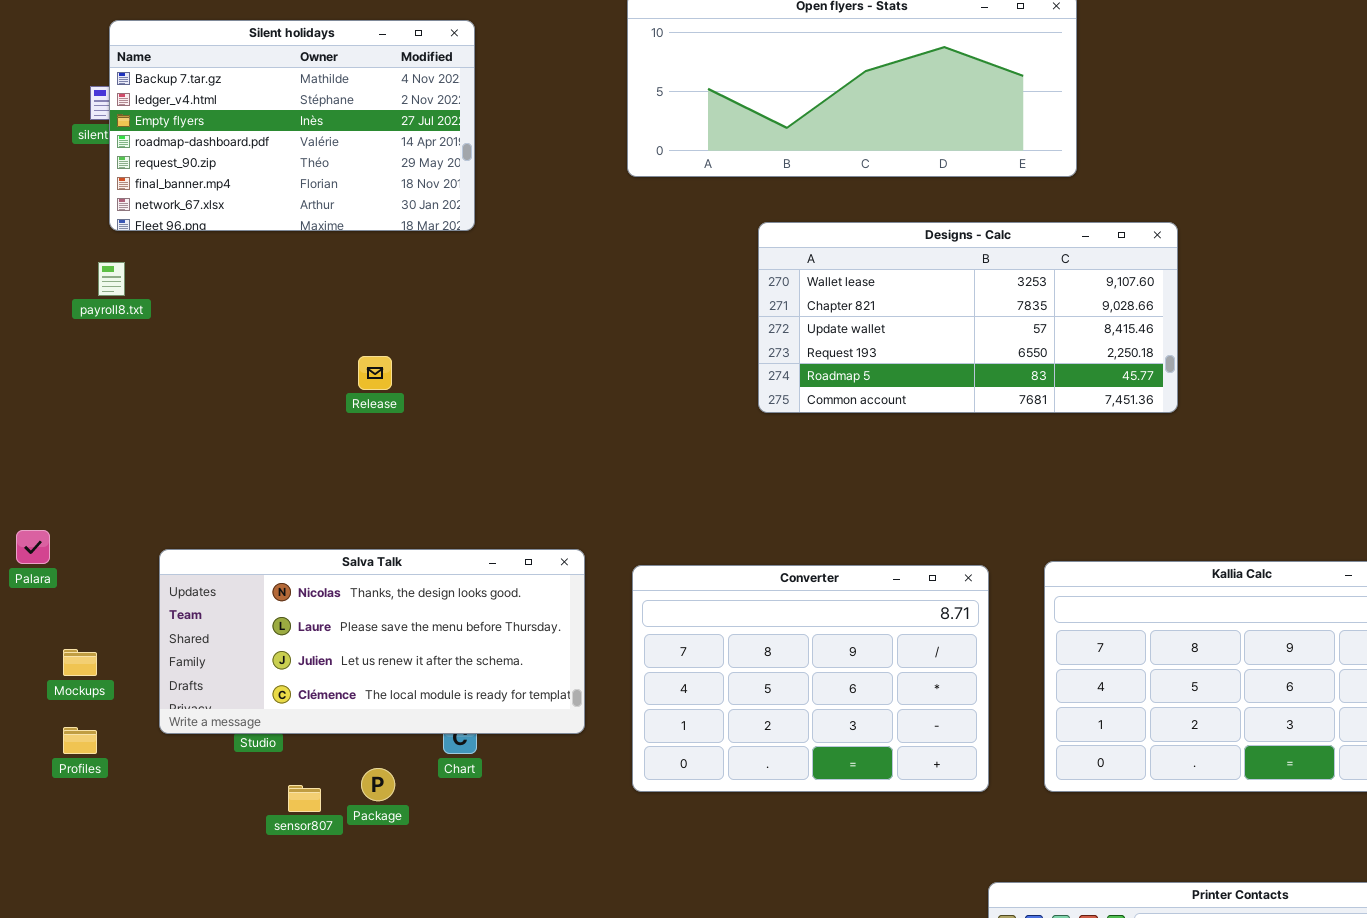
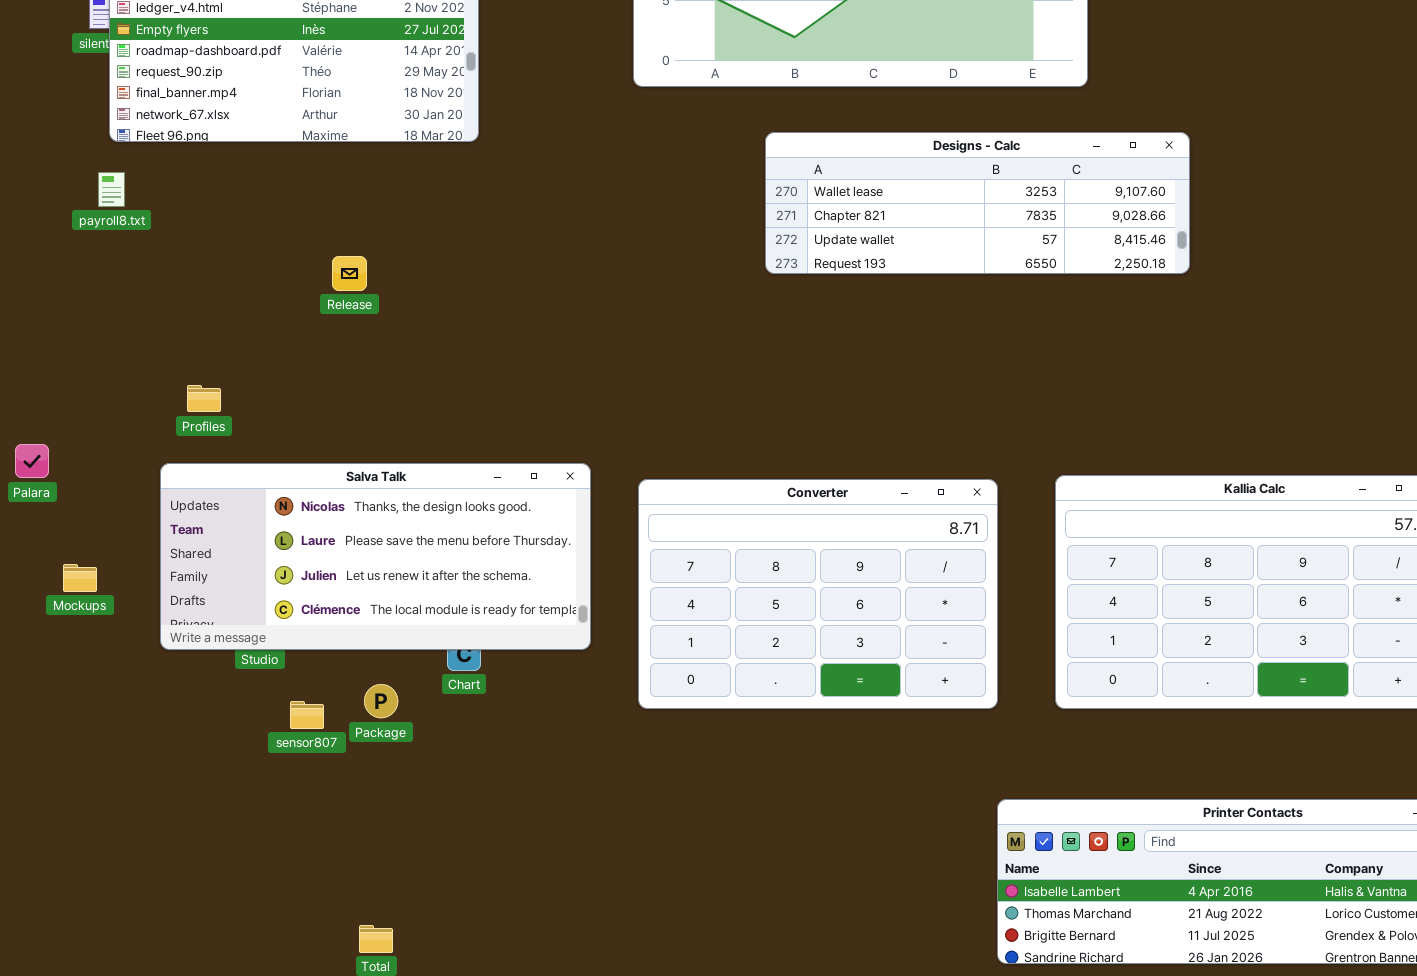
Designs - Calc: [758,222,1178,413] -> [765,132,1190,274], resized
Release: [358,356,392,390] -> [332,256,367,291], moved
Profiles: [63,727,97,754] -> [187,385,221,412], moved

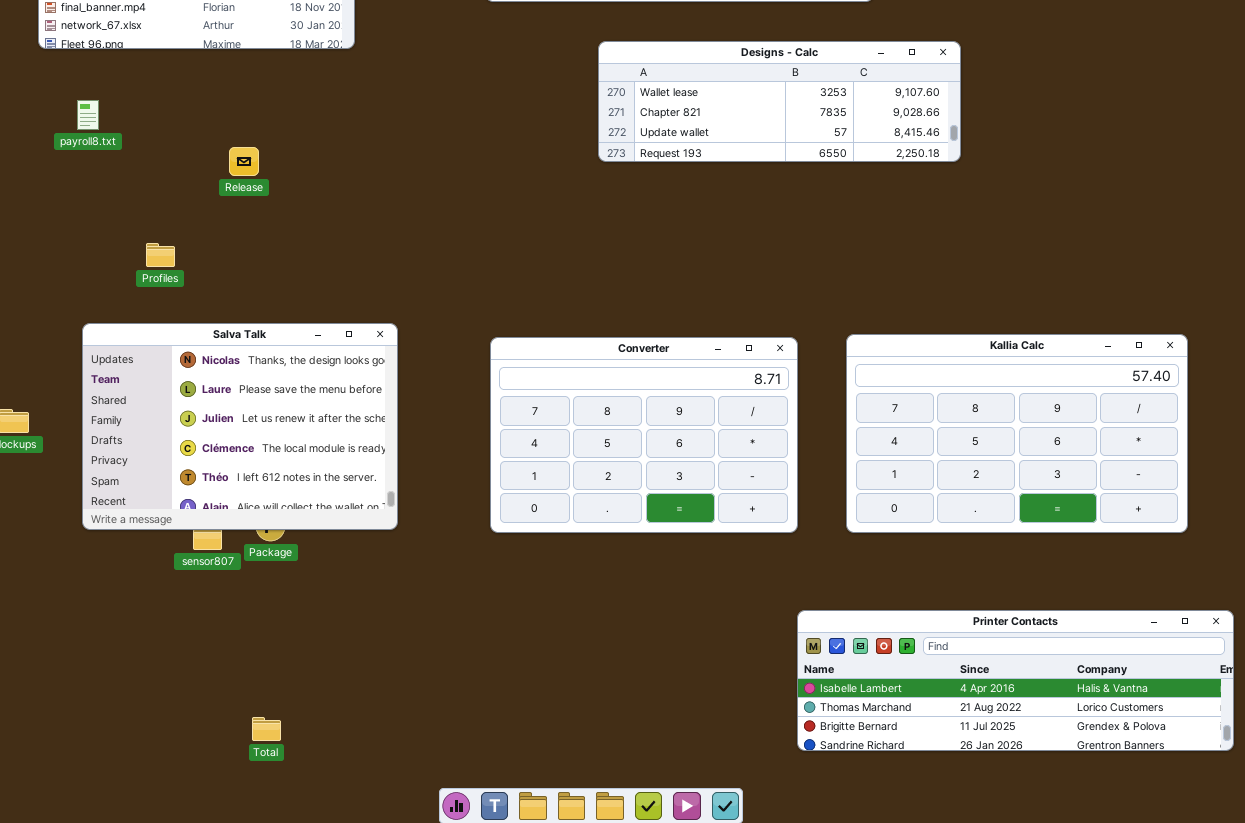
payroll8.txt: [98,172,125,207] -> [77,100,99,130], moved
Profiles: [187,385,221,412] -> [146,243,175,267], moved
Salva Talk: [160,463,591,650] -> [82,323,398,530], resized

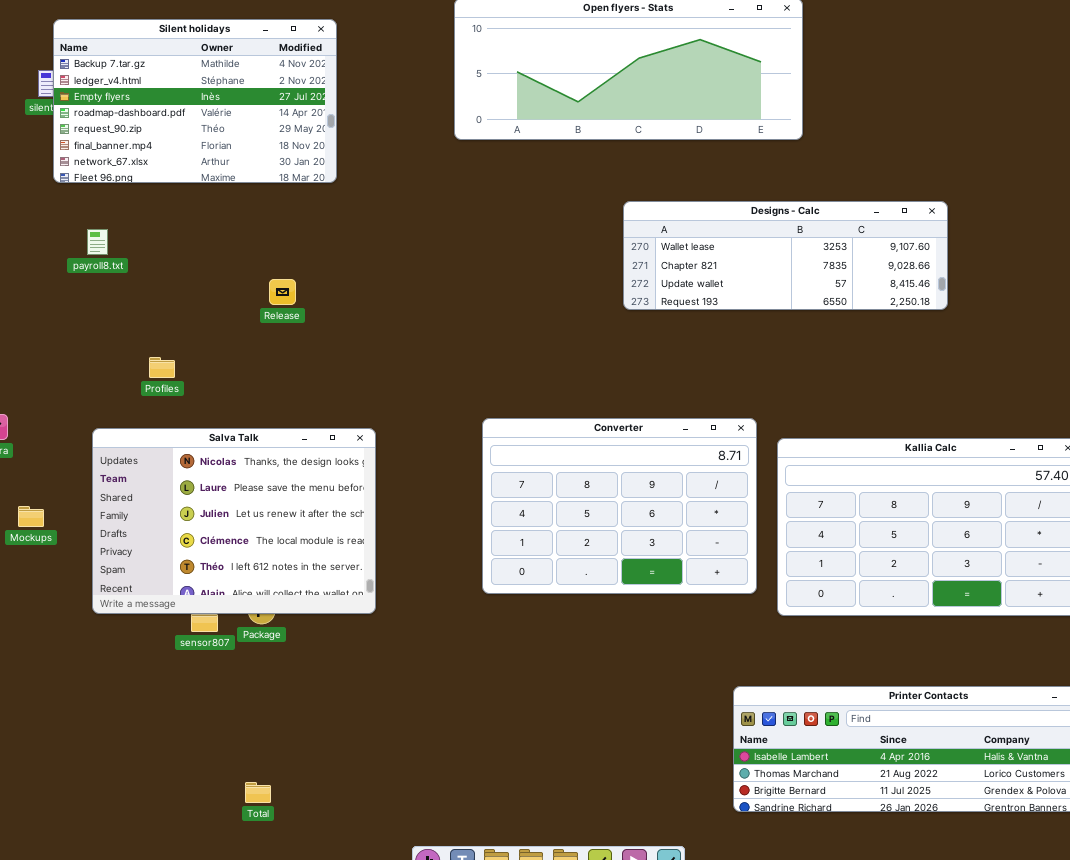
Designs - Calc: [598,41,961,162] -> [623,201,948,310], moved
Release: [229,147,259,176] -> [269,279,296,305], moved
Converter: [490,337,798,533] -> [482,418,757,594], moved

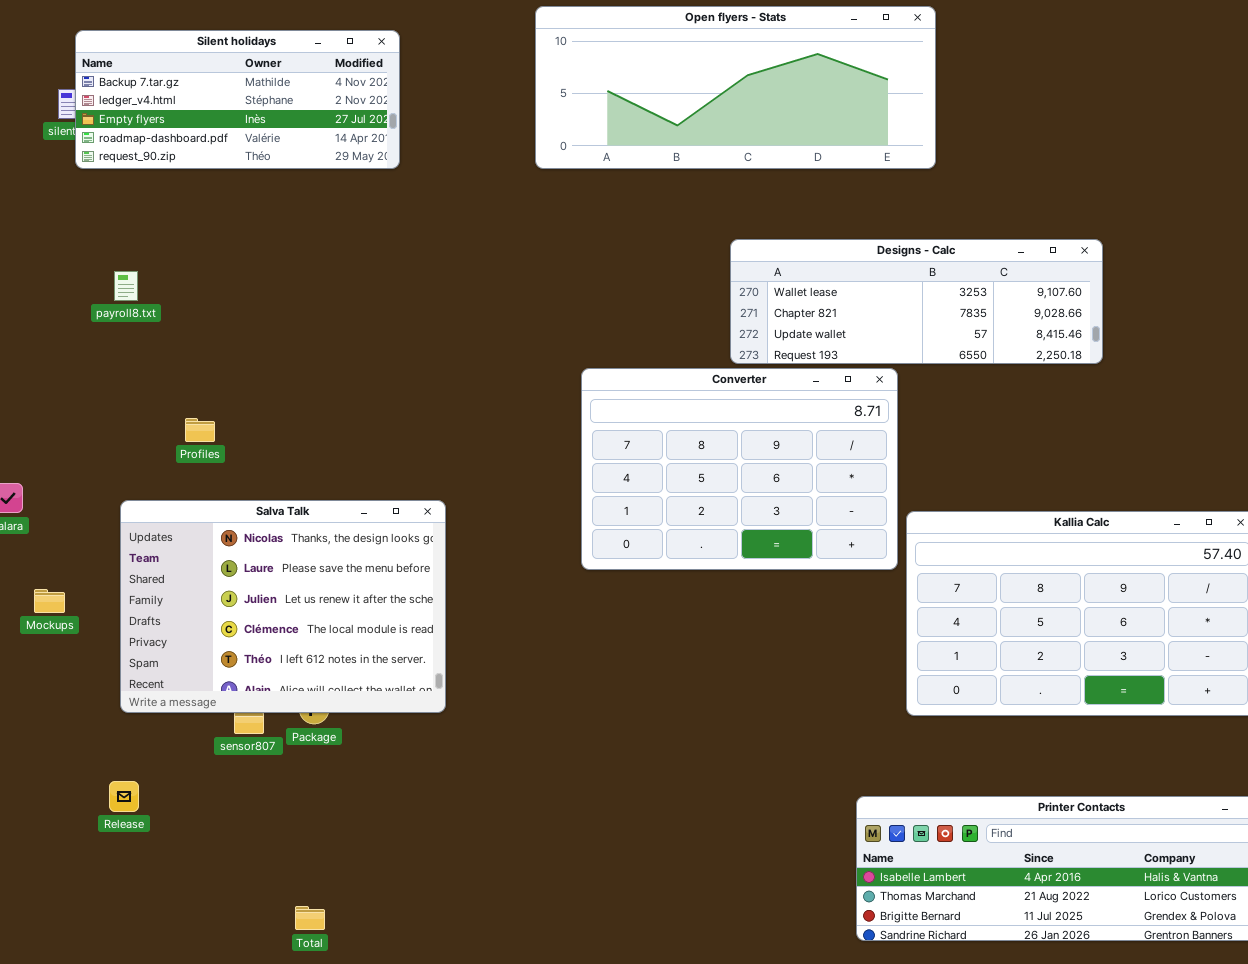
Silent holidays: [53,19,337,183] -> [75,30,400,169], resized
Release: [269,279,296,305] -> [109,781,139,812], moved
Converter: [482,418,757,594] -> [581,368,898,570], moved

